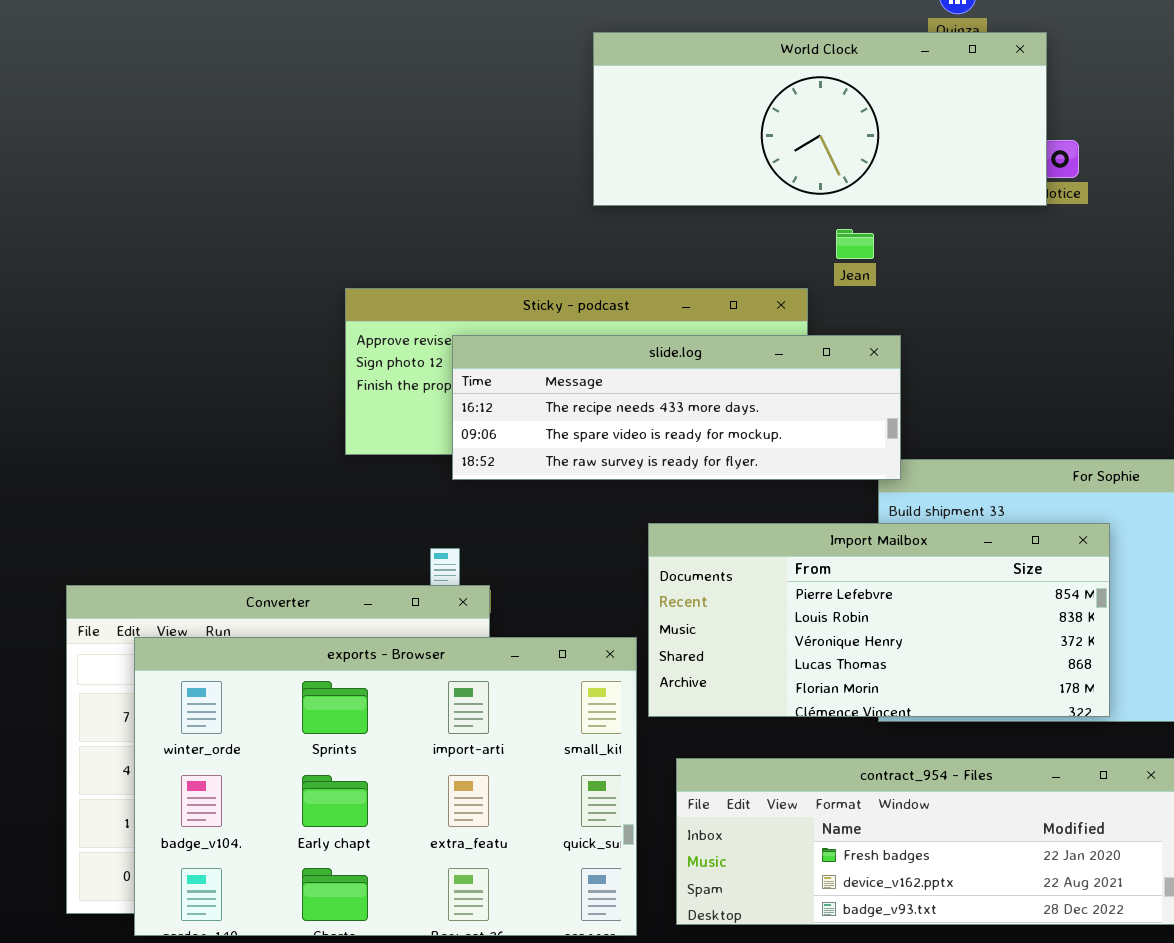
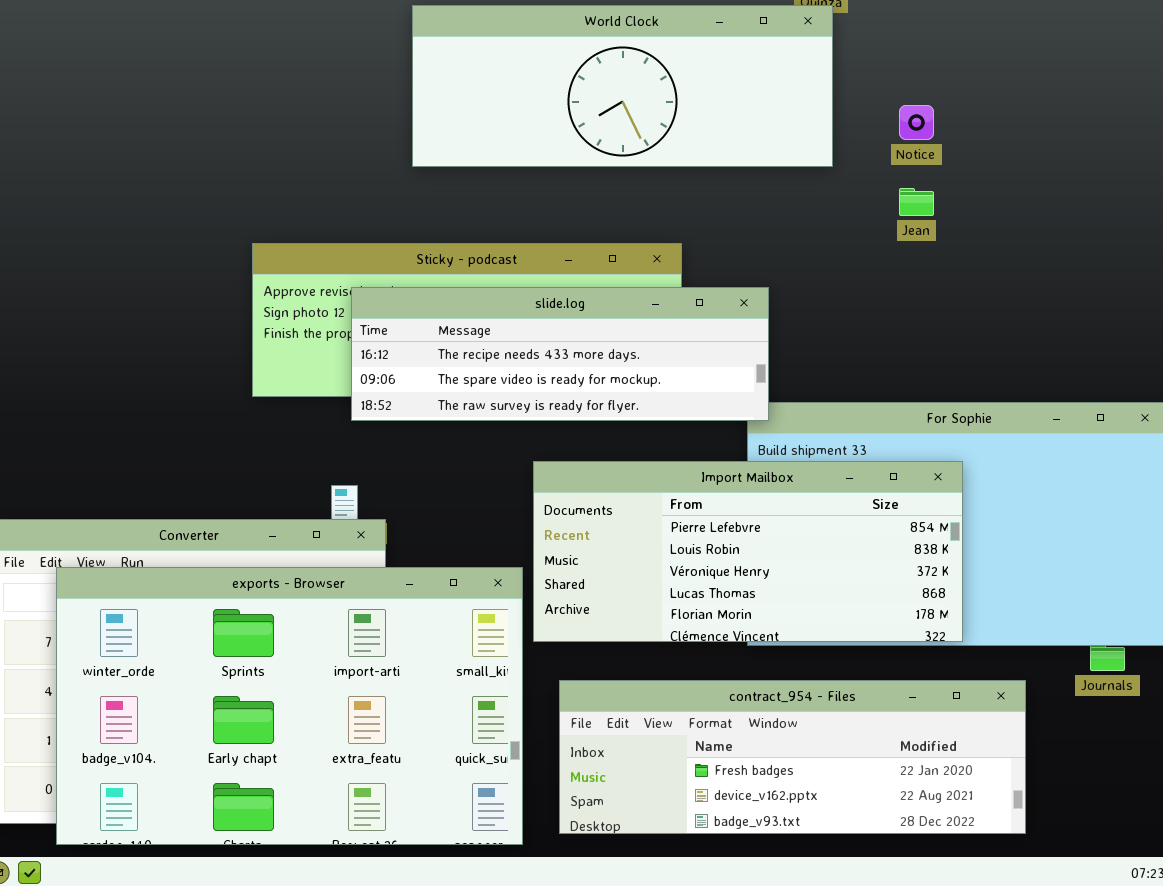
World Clock: [593,32,1047,206] -> [412,5,833,167], moved
Jean: [836,229,874,259] -> [899,188,934,216], moved

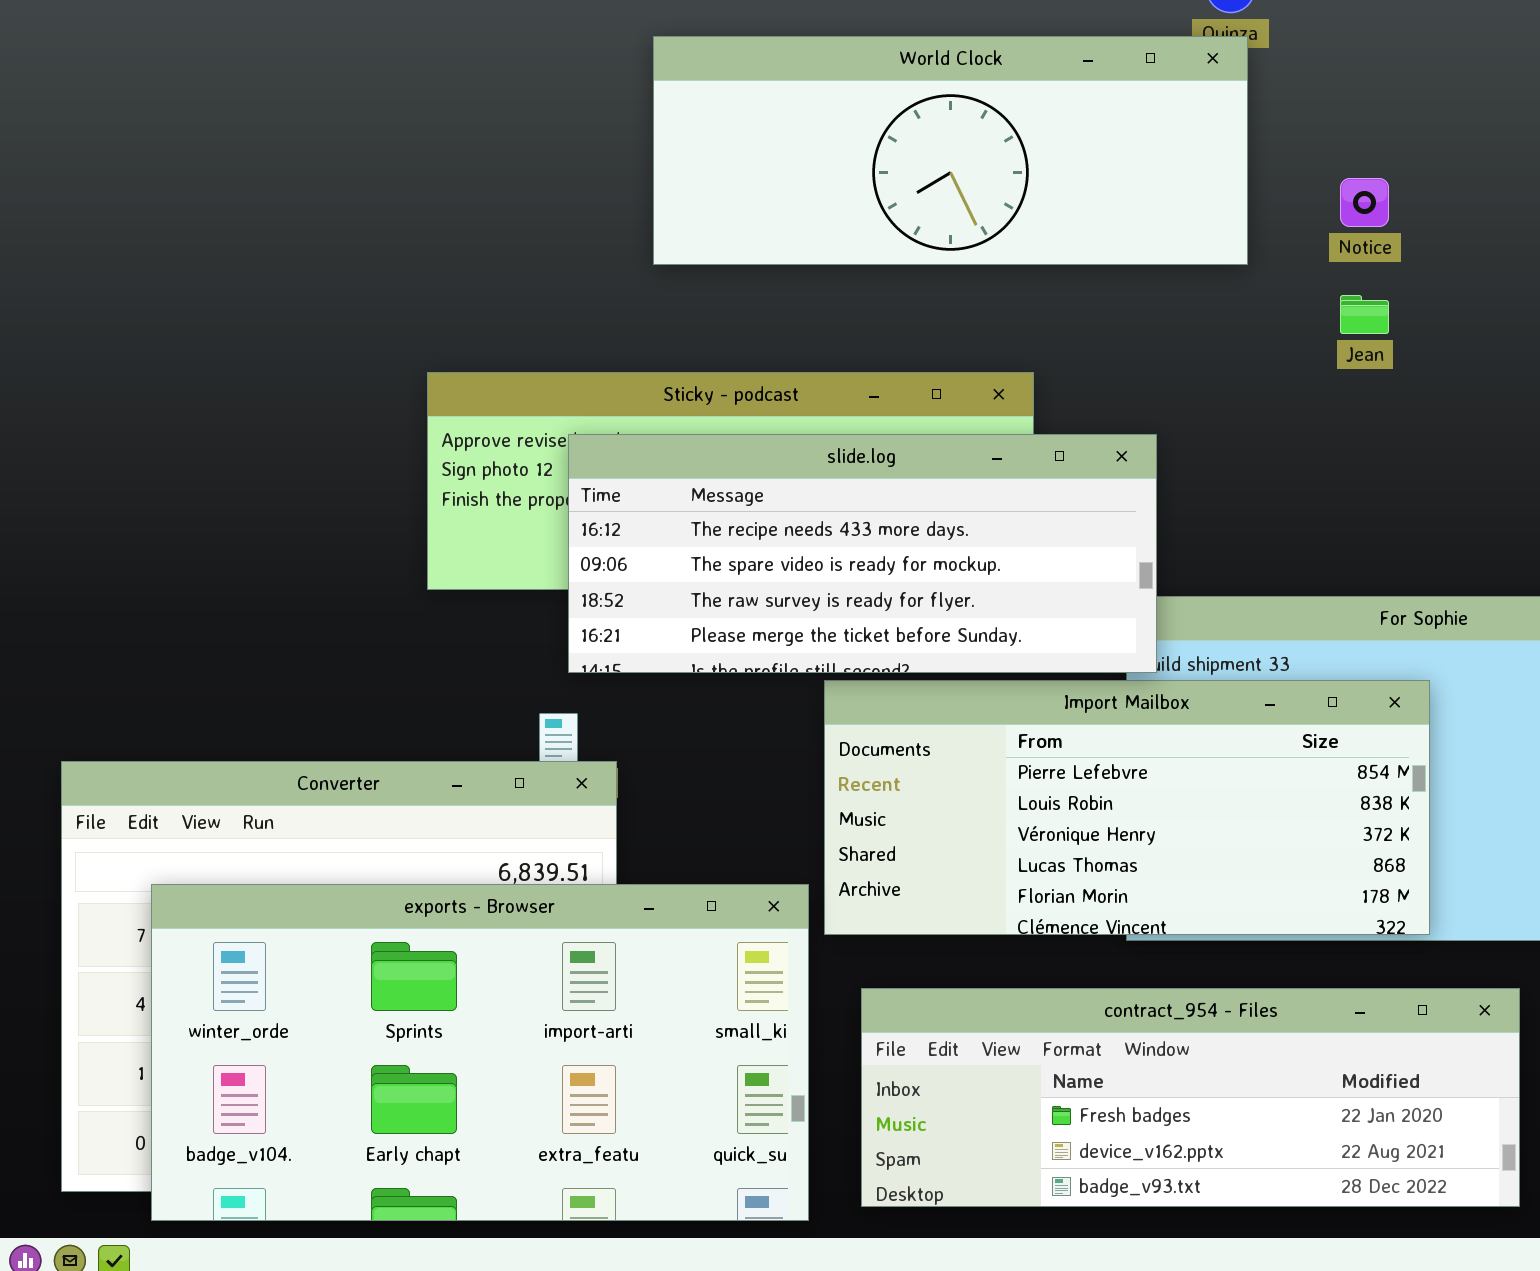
slide.log: [351,287,769,421] -> [568,434,1157,673], resized
exports - Browser: [56,567,523,845] -> [151,884,809,1221], resized

